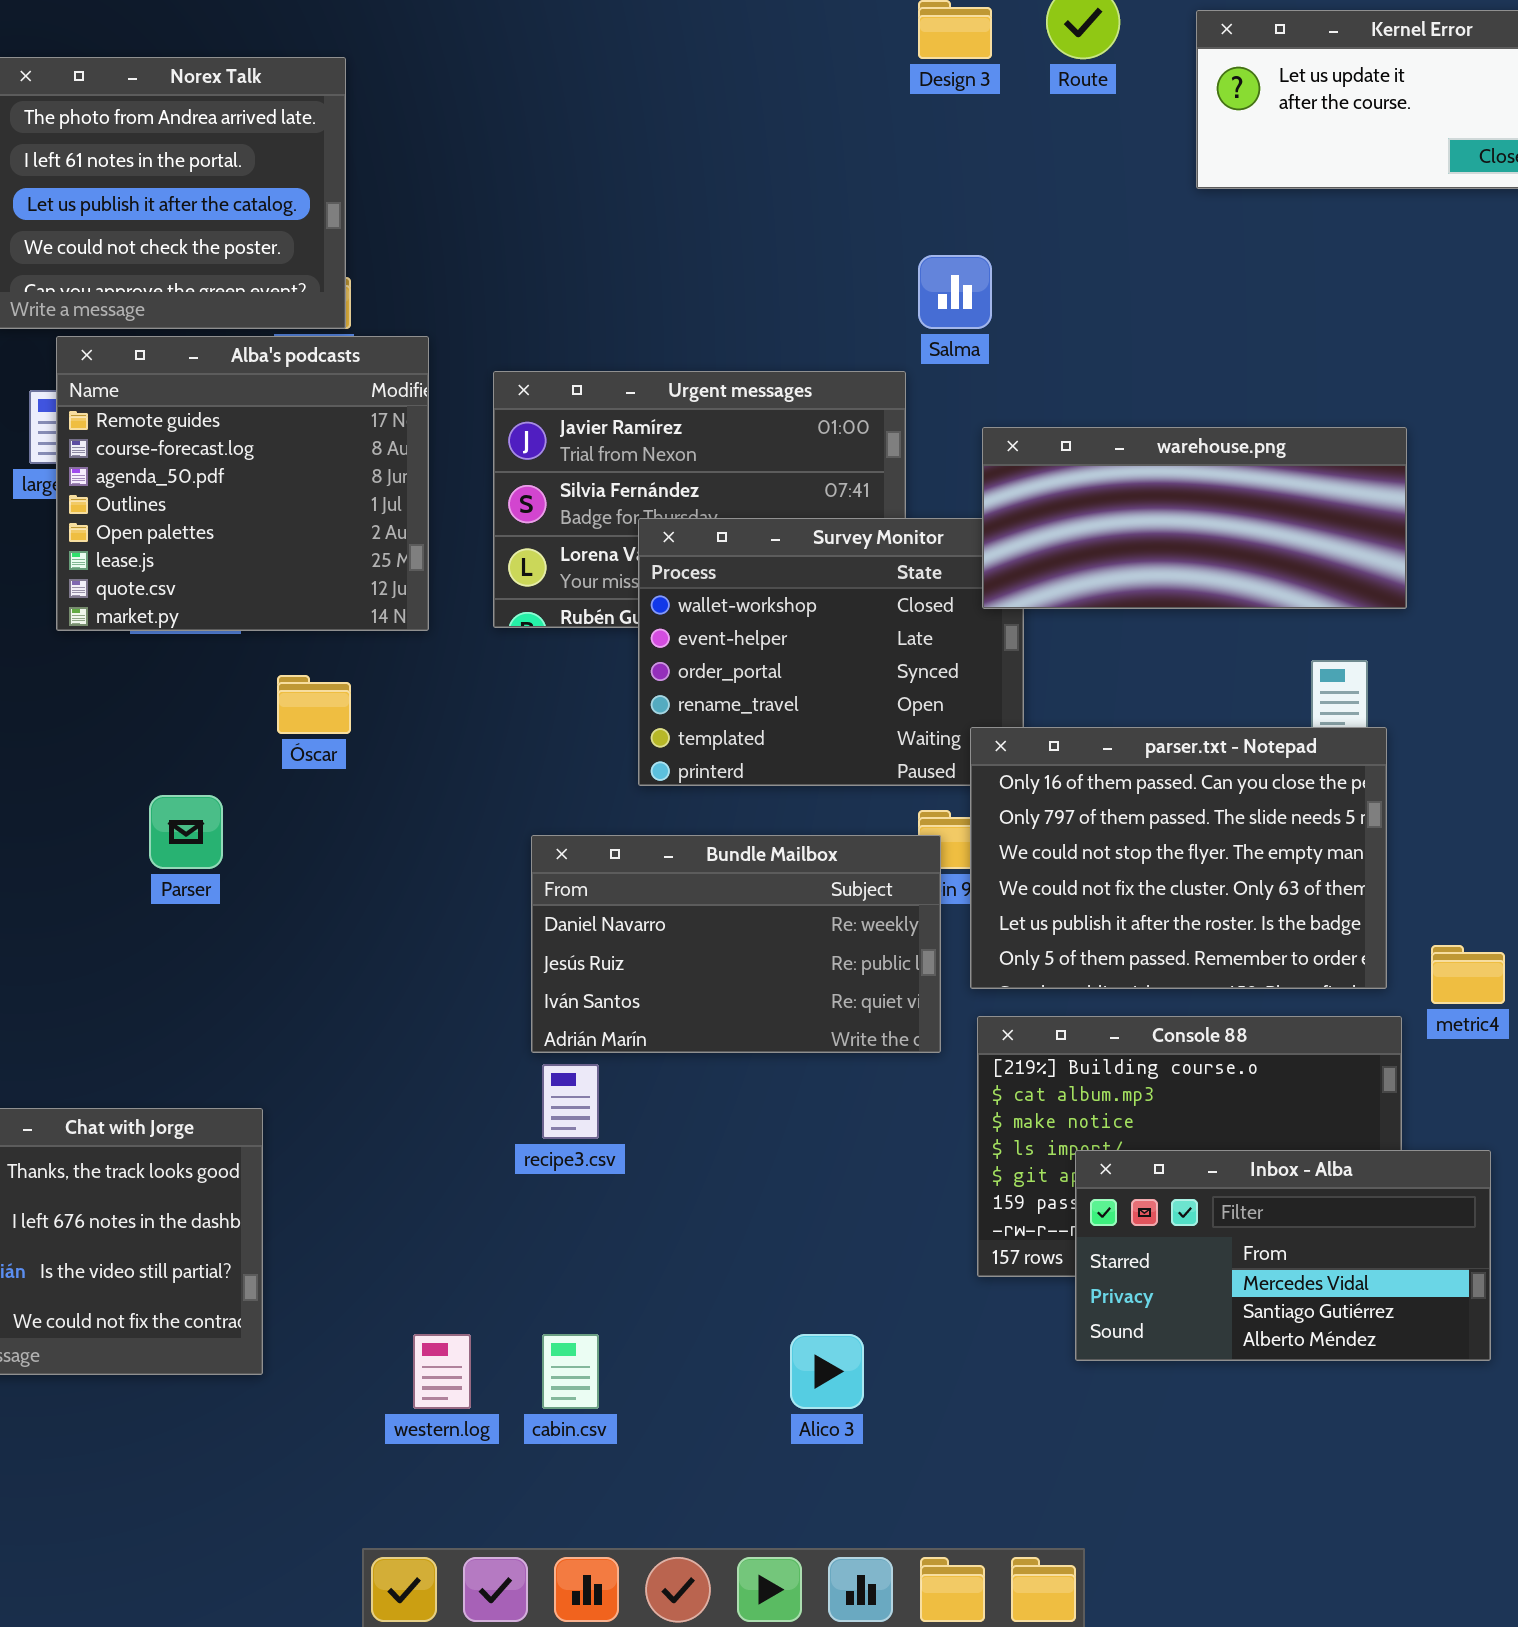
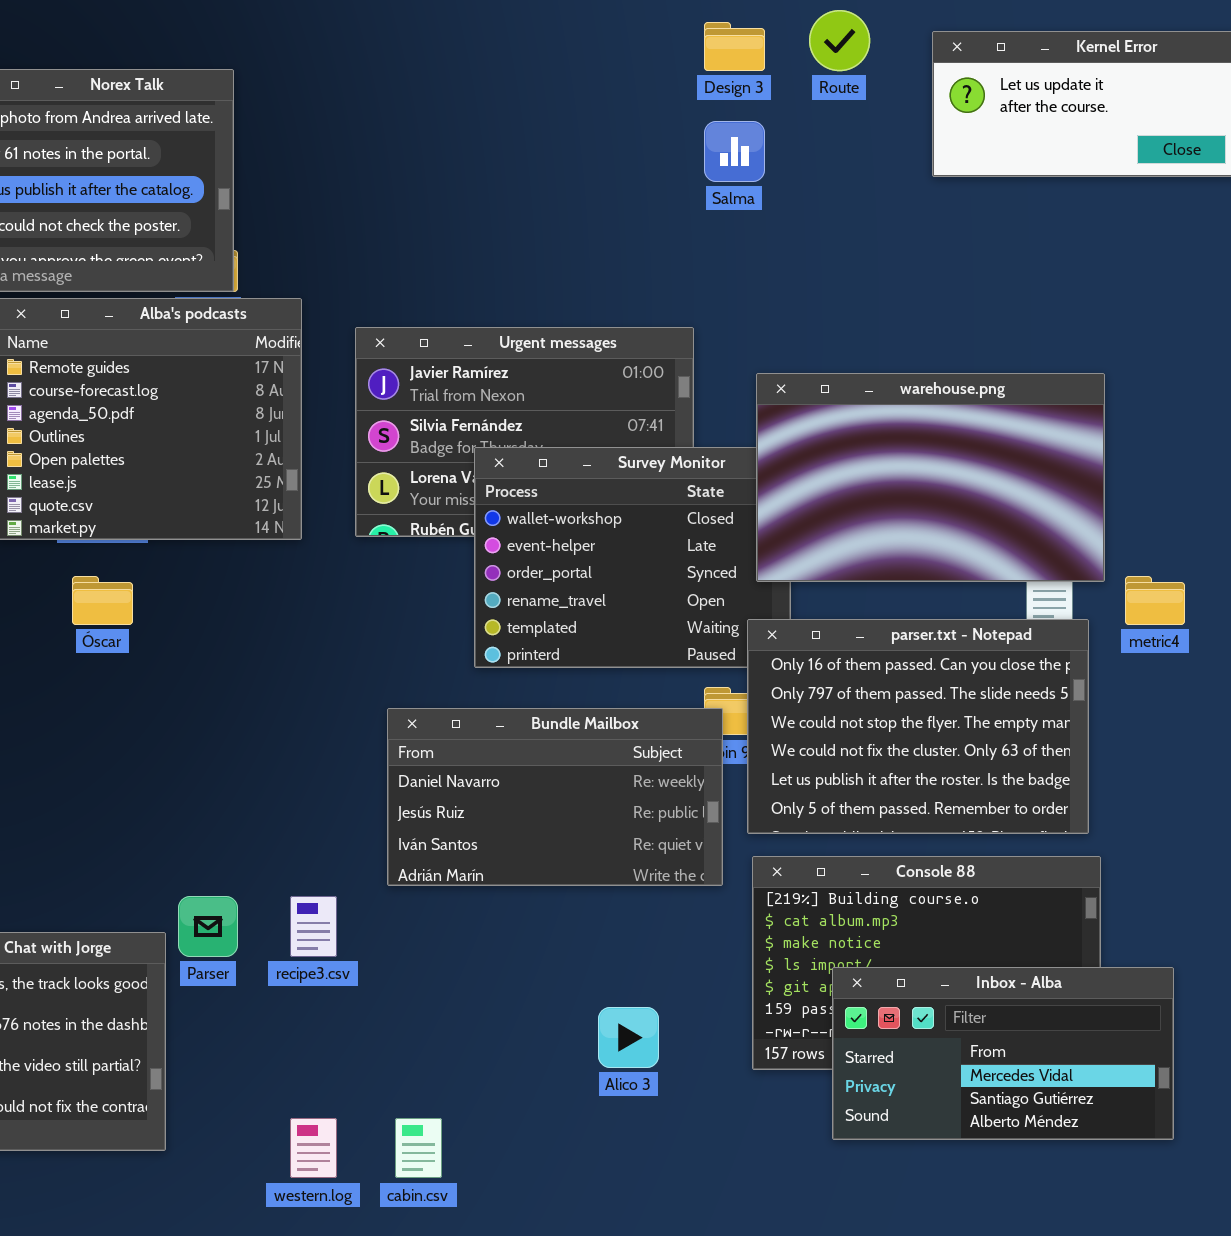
Salma: [918,255,992,329] -> [704,121,765,182], moved
warehouse.png: [982,427,1407,609] -> [756,373,1105,582], resized
Óscar: [277,675,351,734] -> [72,576,133,625], moved
Parser: [149,795,223,869] -> [178,896,238,957], moved
metric4: [1431,945,1505,1004] -> [1125,576,1185,625], moved
recipe3.csv: [542,1064,599,1139] -> [290,896,337,957], moved
Alico 3: [790,1334,864,1409] -> [598,1007,659,1068], moved

